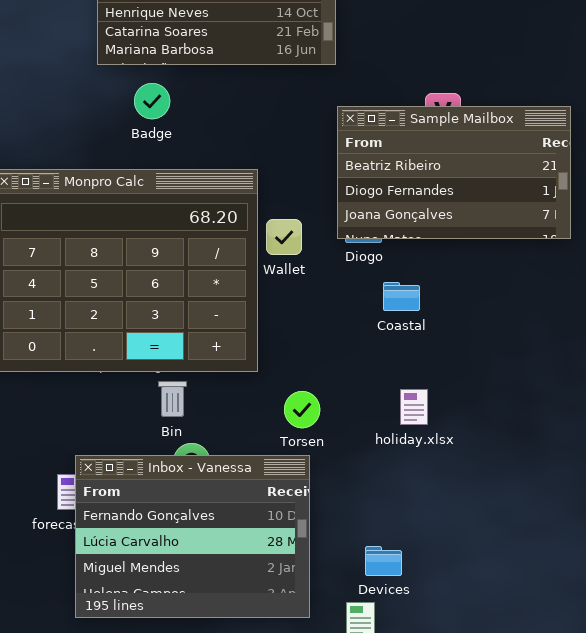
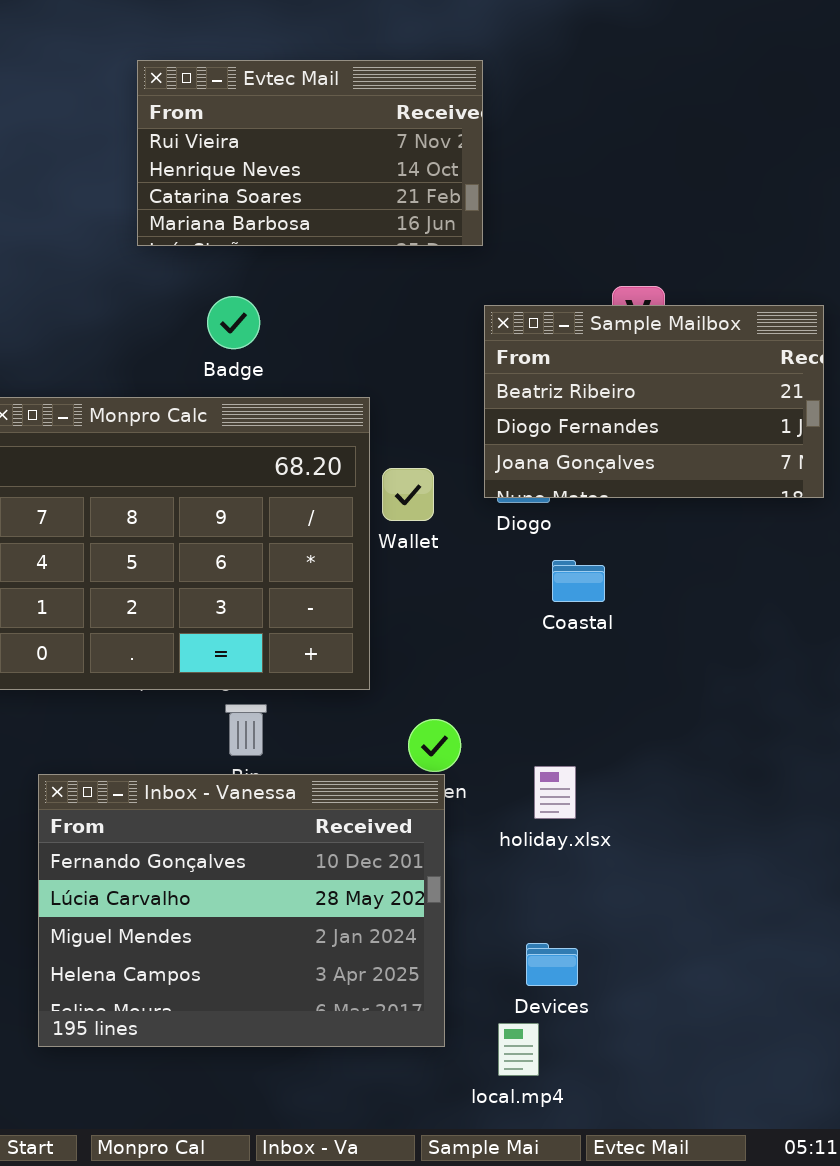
Badge: [134,83,170,119] -> [207,296,260,349], moved
holiday.xlsx: [400,389,428,425] -> [534,766,576,819], moved
Inbox - Vanessa: [75,455,310,618] -> [38,774,445,1047], resized

